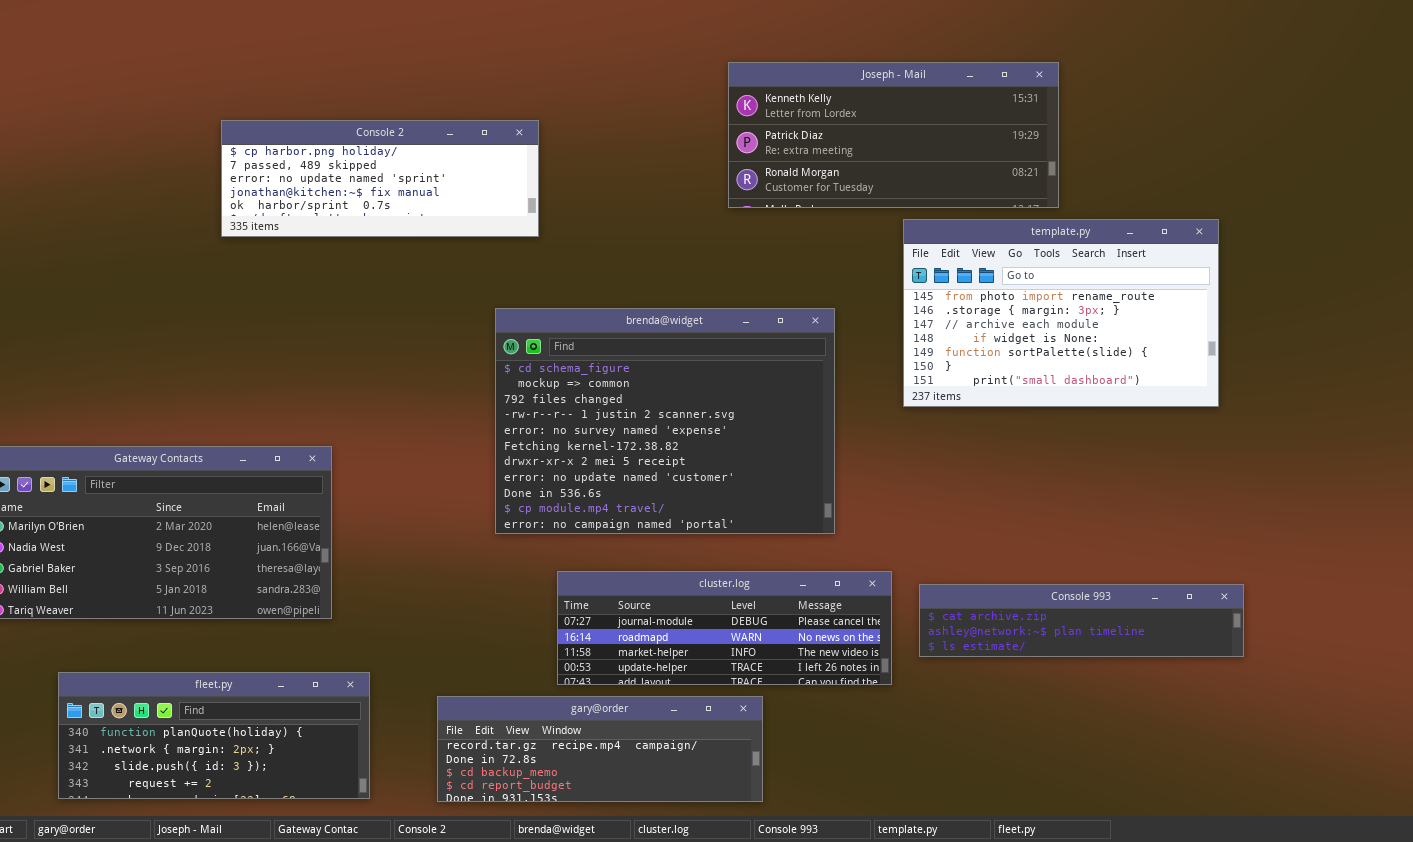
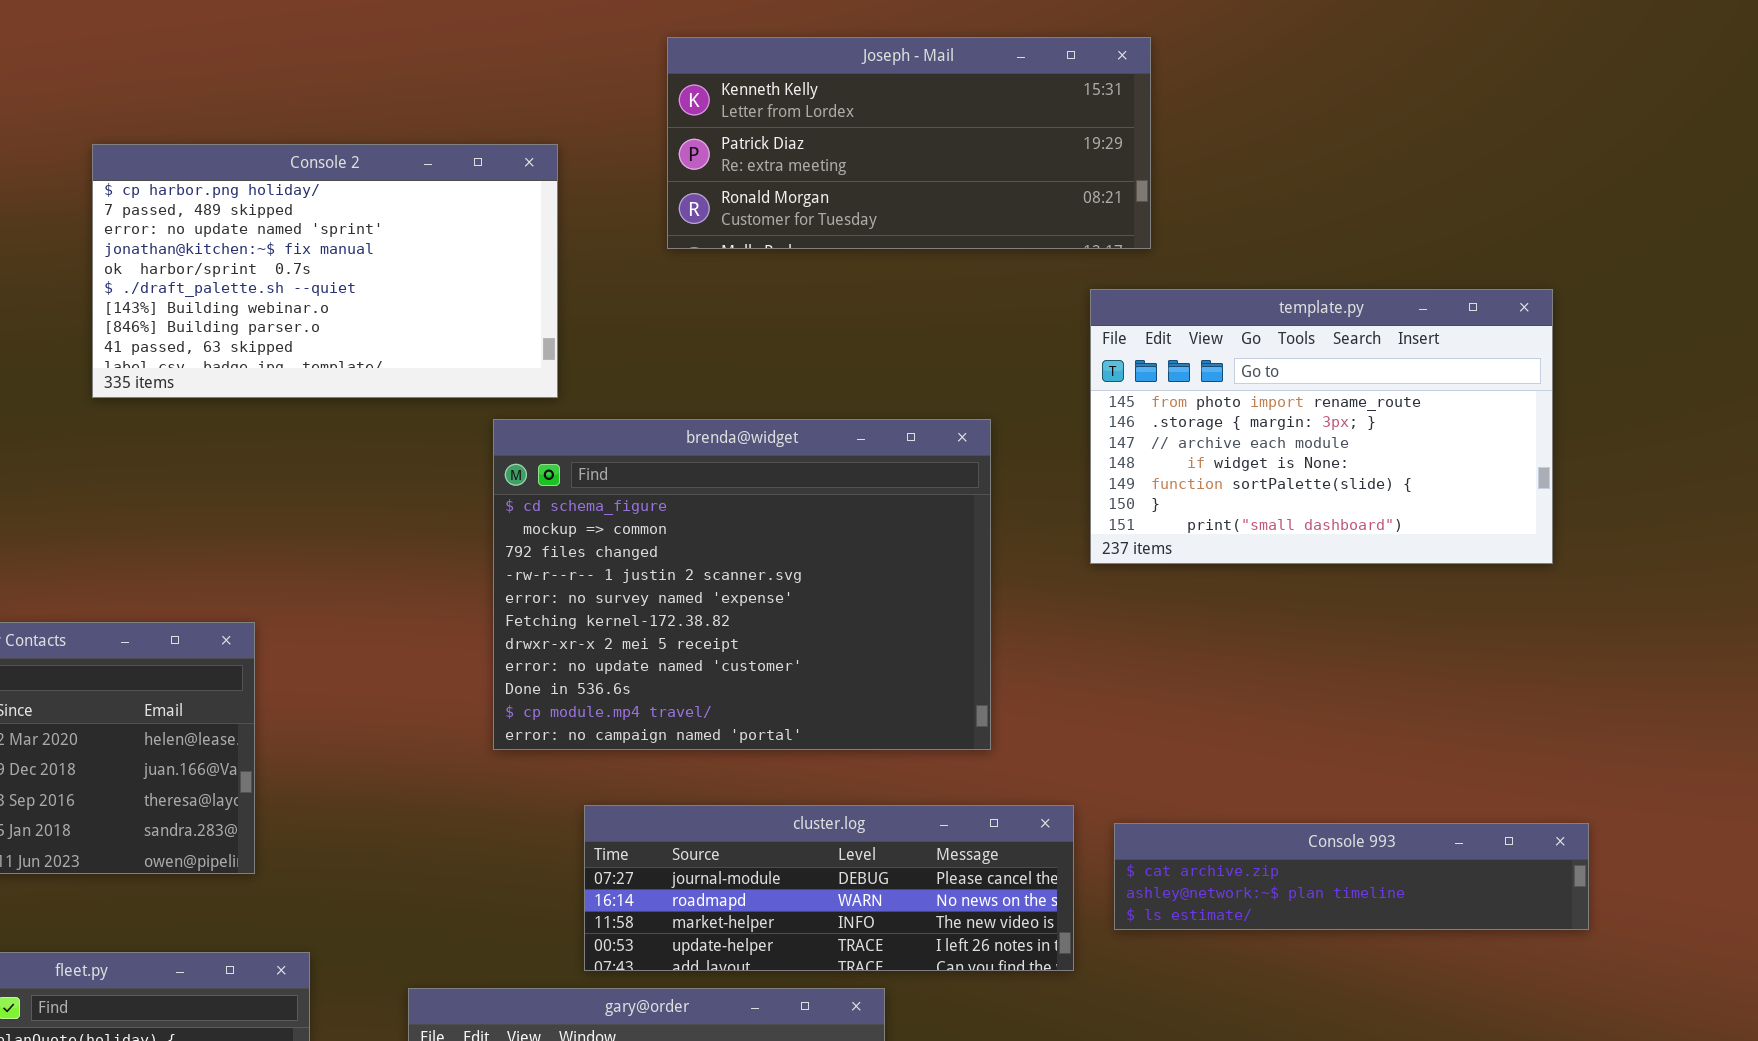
Joseph - Mail: [728,62,1059,208] -> [667,37,1151,249], moved
Console 2: [221,120,539,237] -> [92,144,558,398], resized

